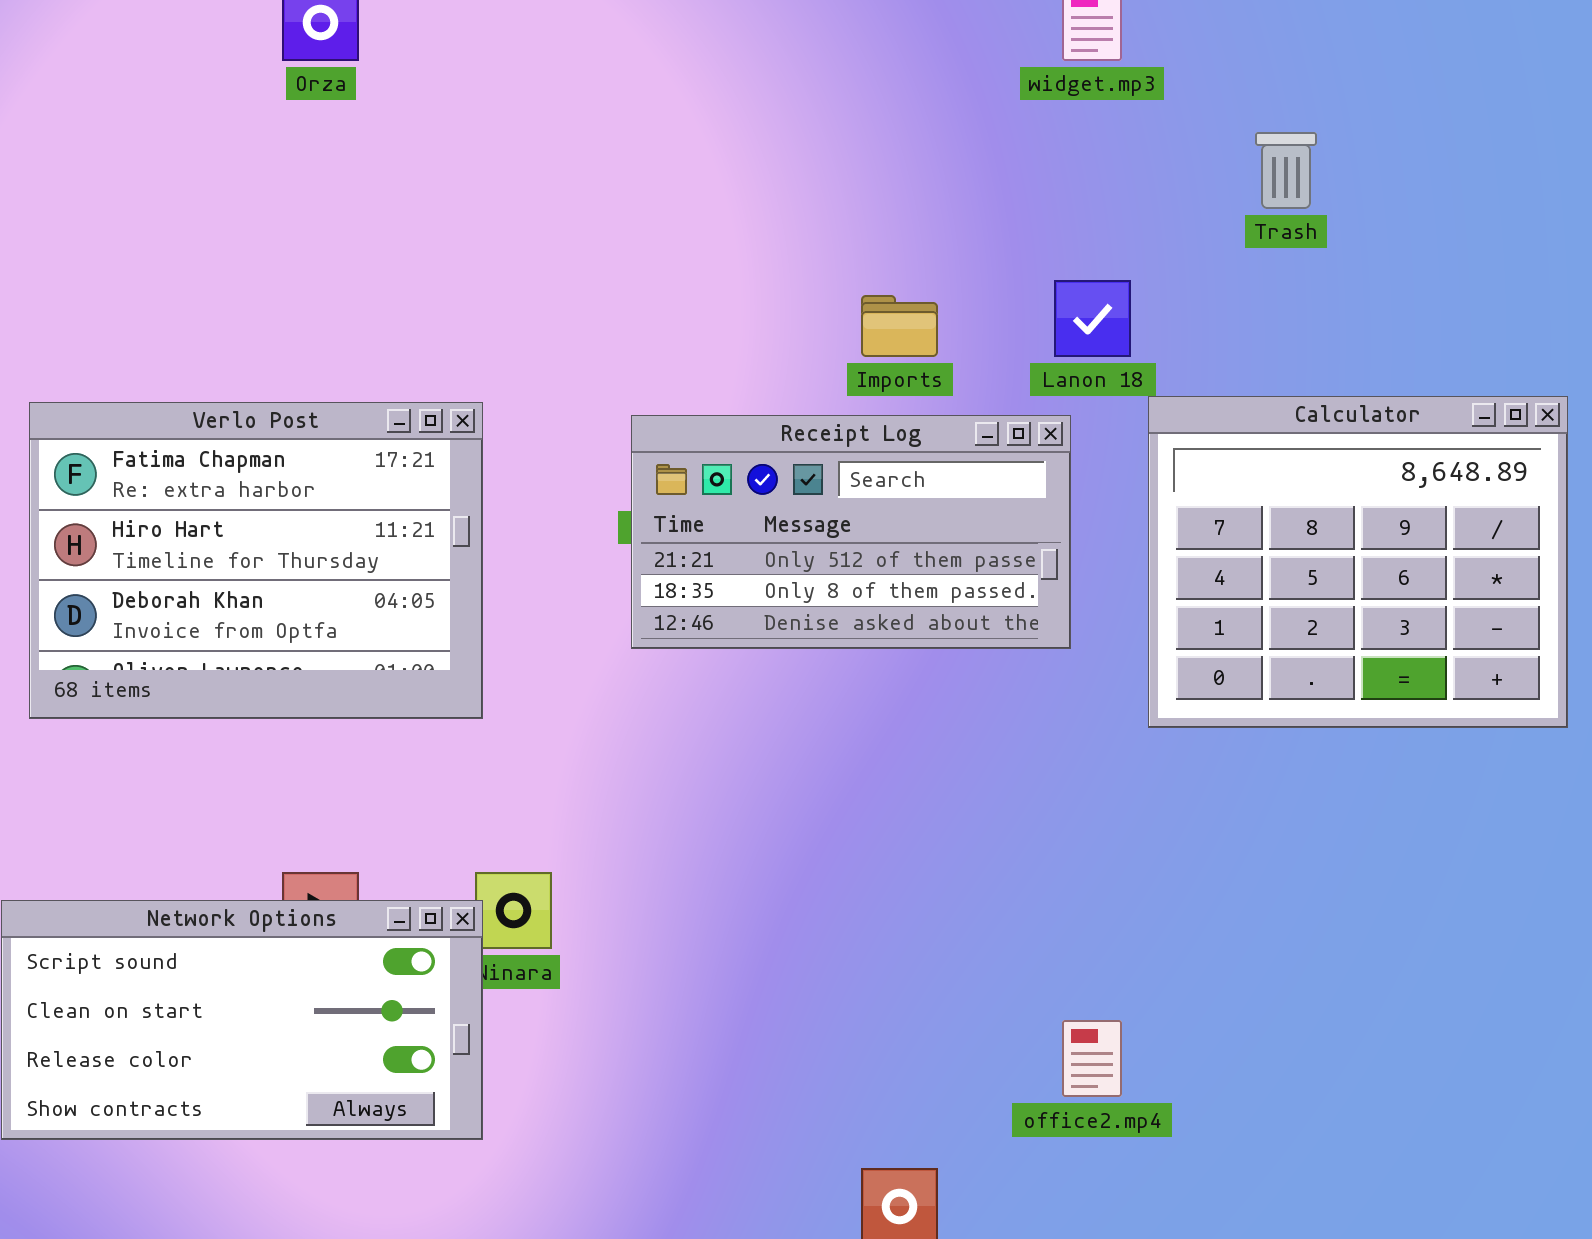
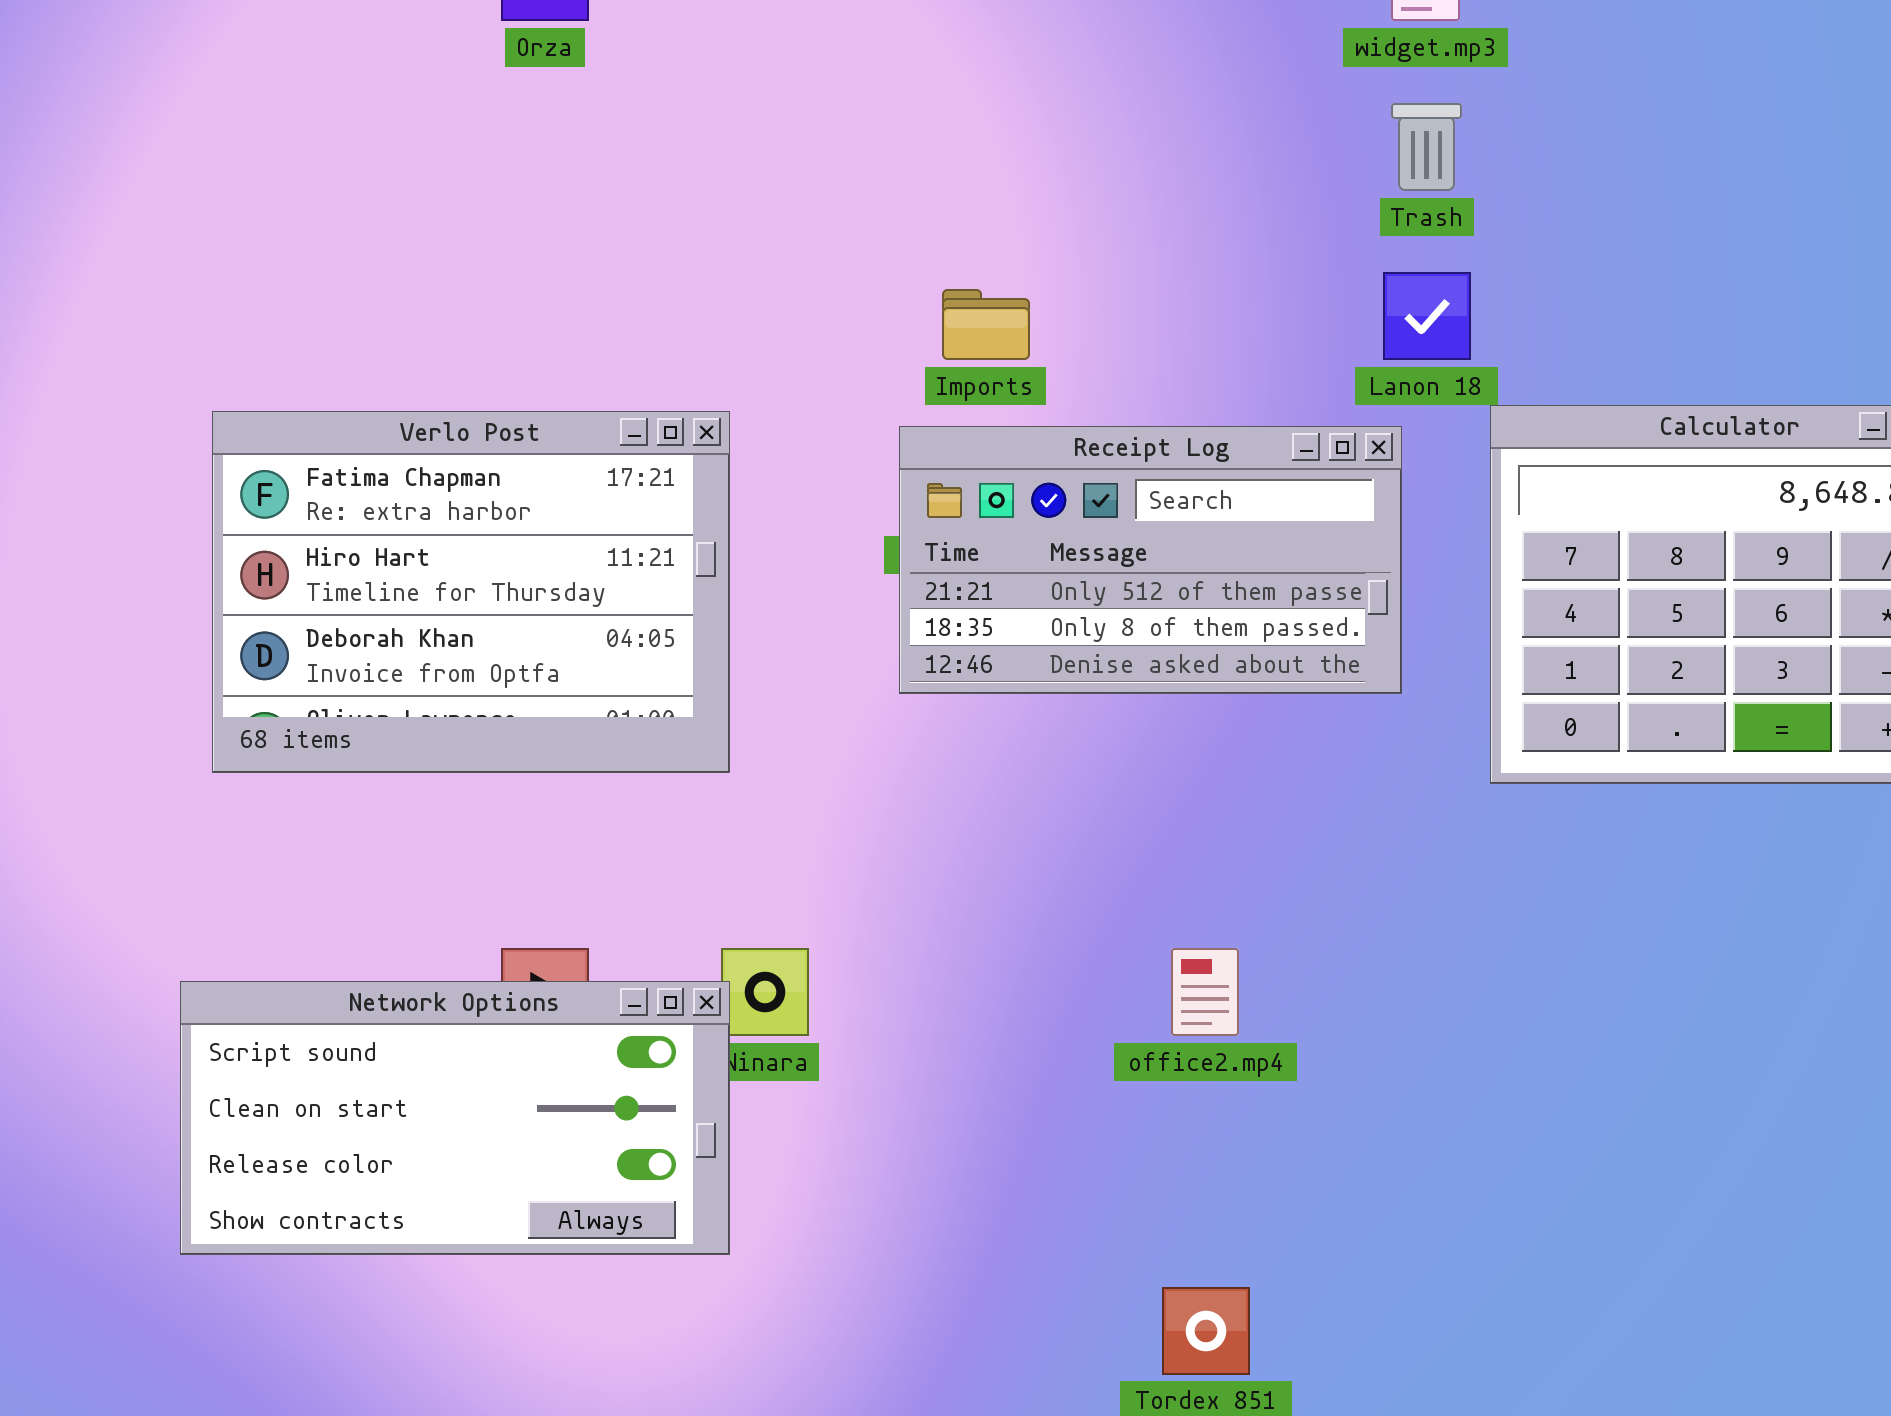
Trash: [1255,132,1317,209] -> [1391,103,1462,191], moved
Imports: [861,295,938,357] -> [942,289,1030,360], moved
office2.mp4: [1062,1020,1122,1097] -> [1171,948,1239,1036], moved

